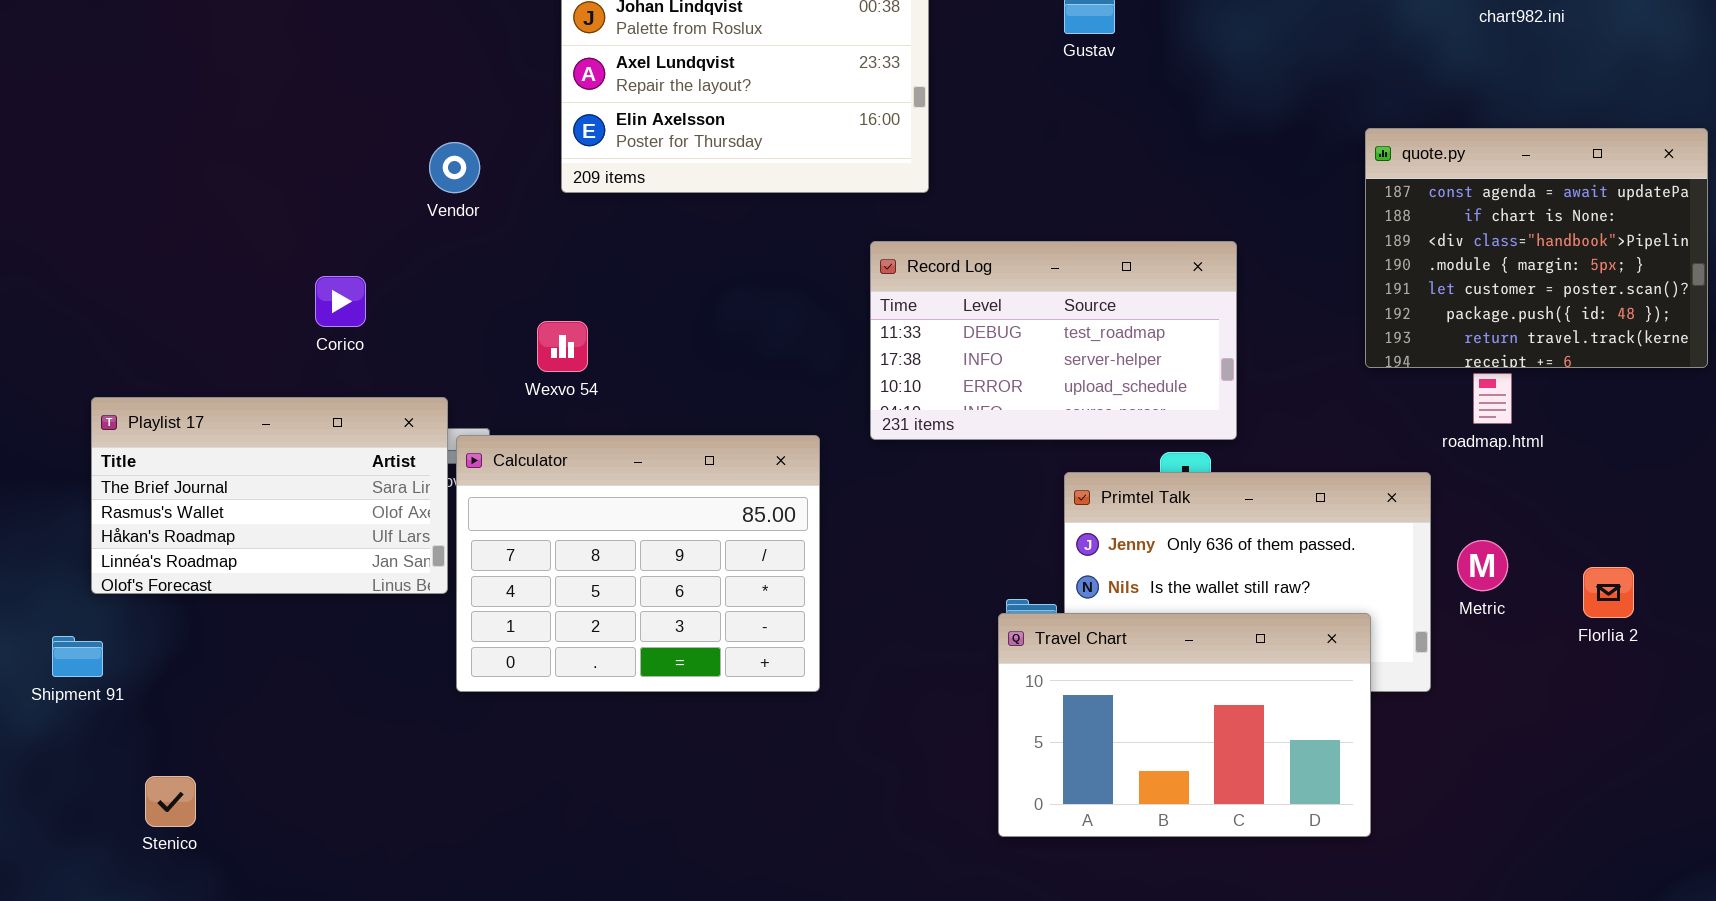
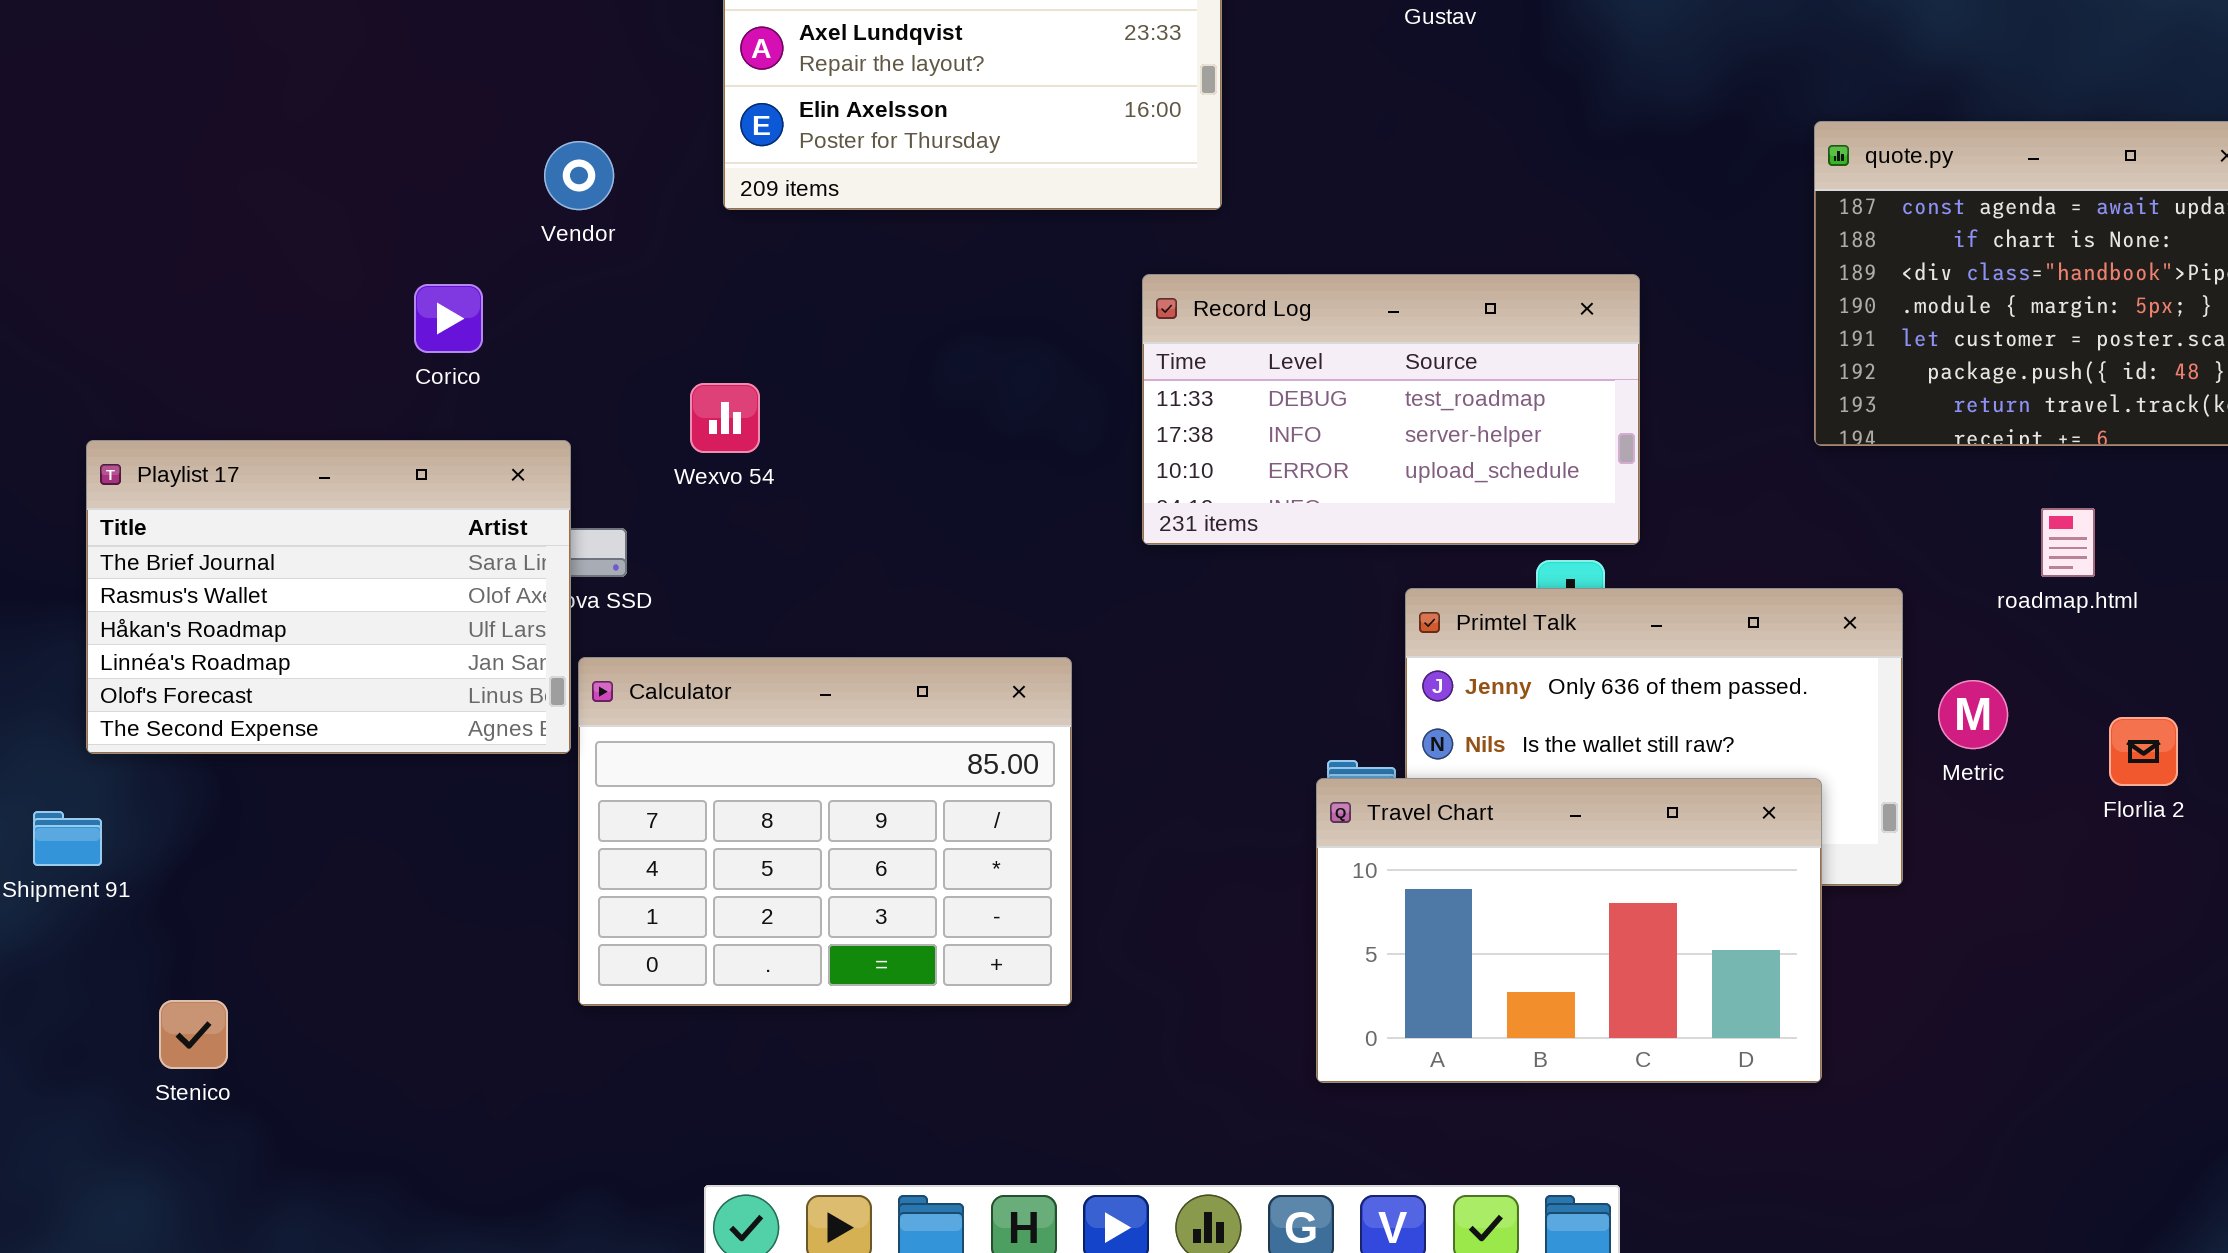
Corico: [315,276,366,327] -> [414,284,483,353], moved
roadmap.html: [1473,373,1512,424] -> [2041,508,2095,577], moved
Playlist 17: [91,397,448,594] -> [86,440,571,754], resized
Calculator: [456,435,820,692] -> [578,657,1072,1006], moved

